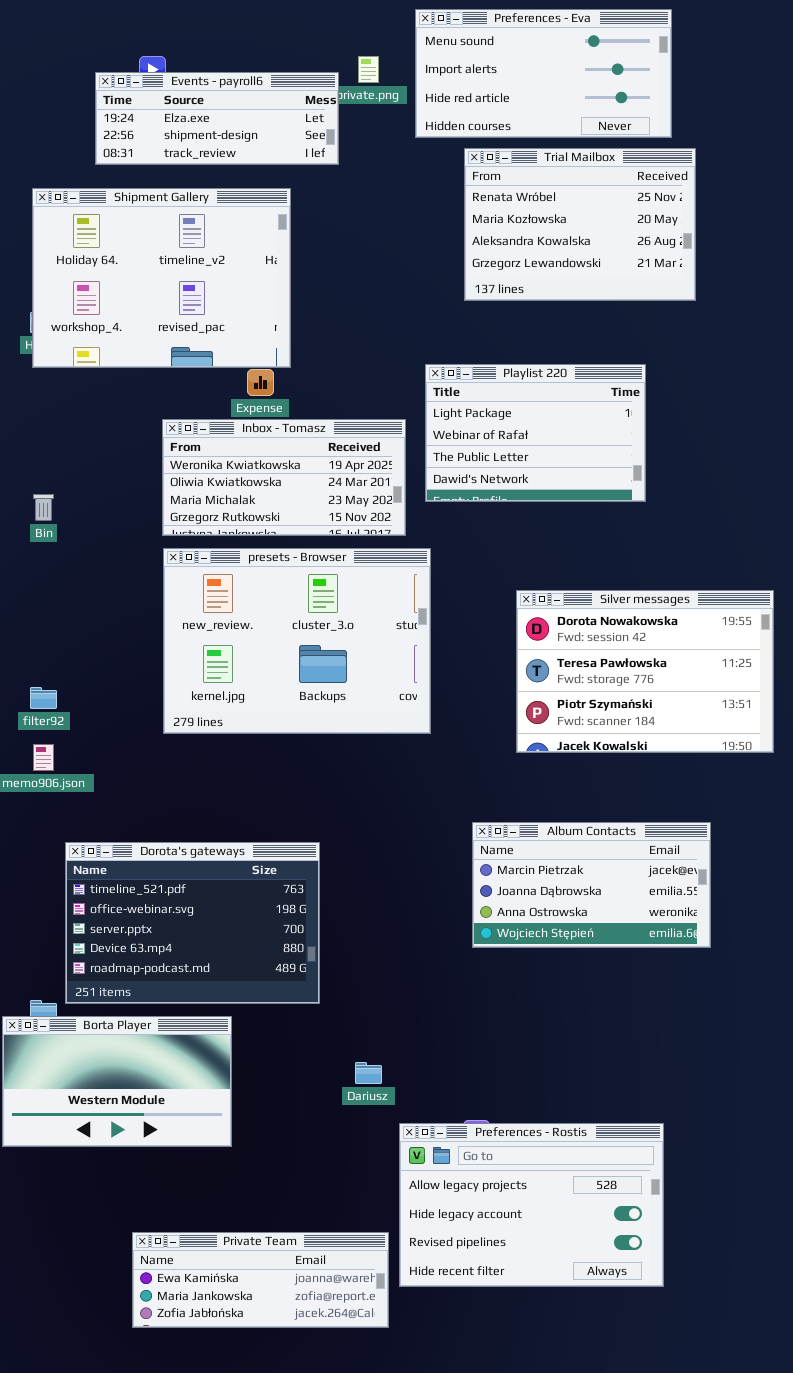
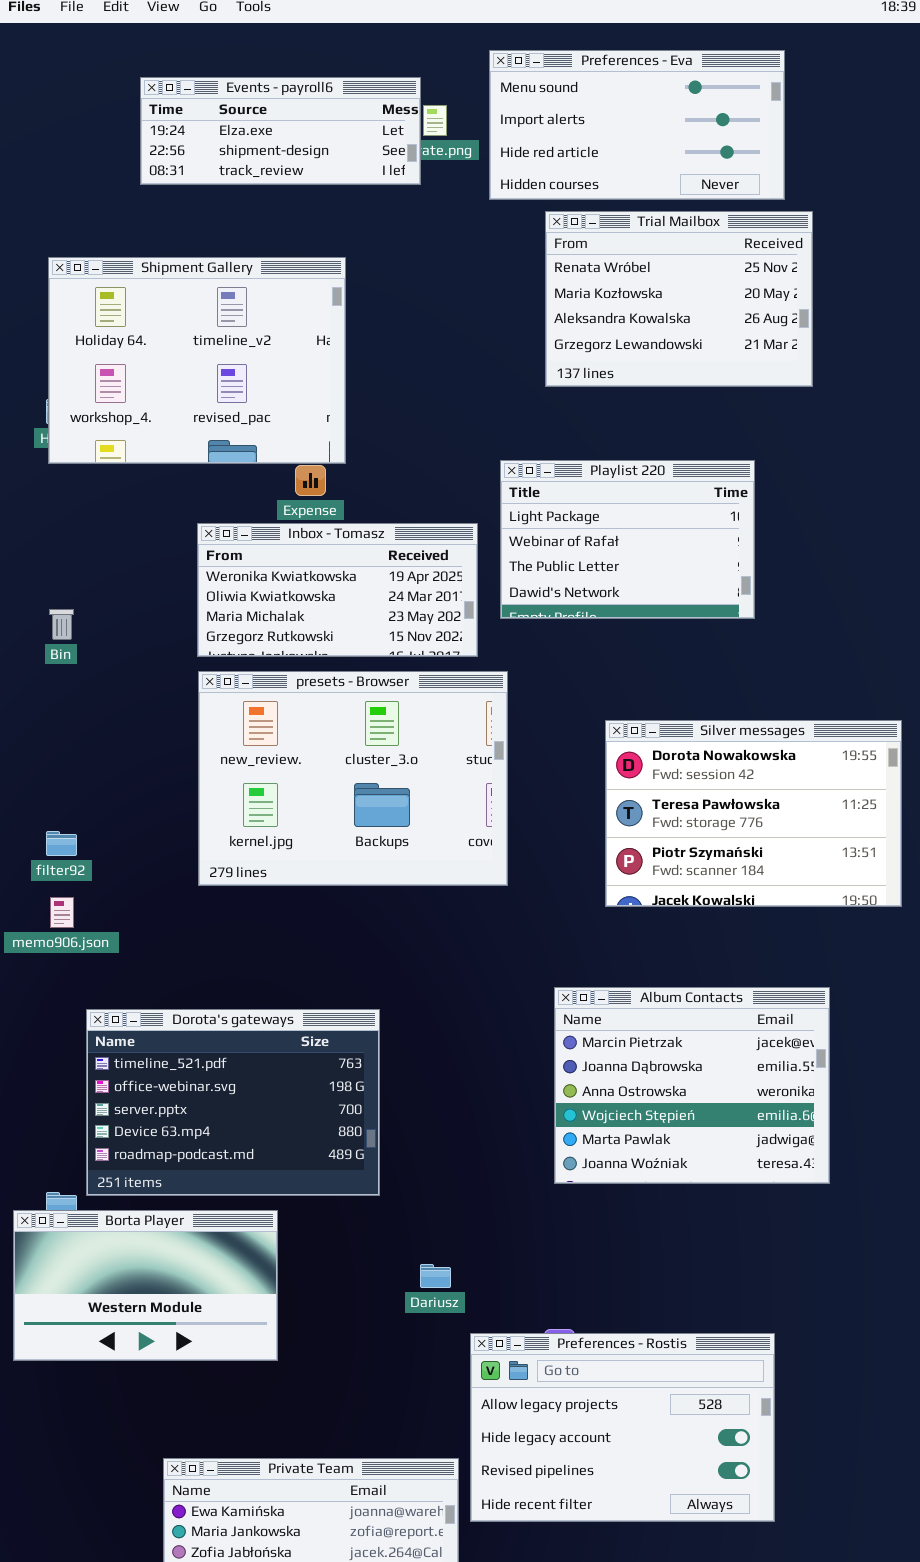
Events - payroll6: [95,72,339,165] -> [140,77,421,185], moved
Album Contacts: [472,822,711,948] -> [554,987,830,1184], resized

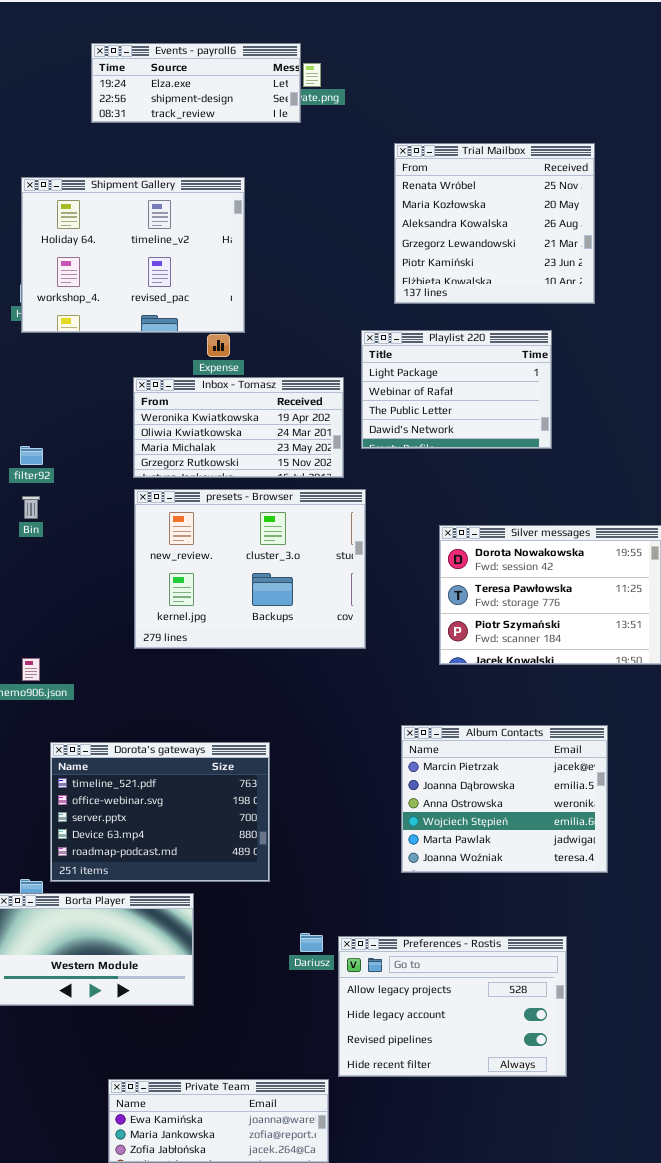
Preferences - Eva: [489,50,785,200] -> none, closed
Trial Mailbox: [545,211,813,387] -> [394,143,595,304], resized
Bin: [49,609,74,640] -> [22,496,40,519], moved
filter92: [46,831,77,856] -> [20,446,43,465], moved
Preferences - Rostis: [470,1333,775,1522] -> [338,936,567,1077], moved

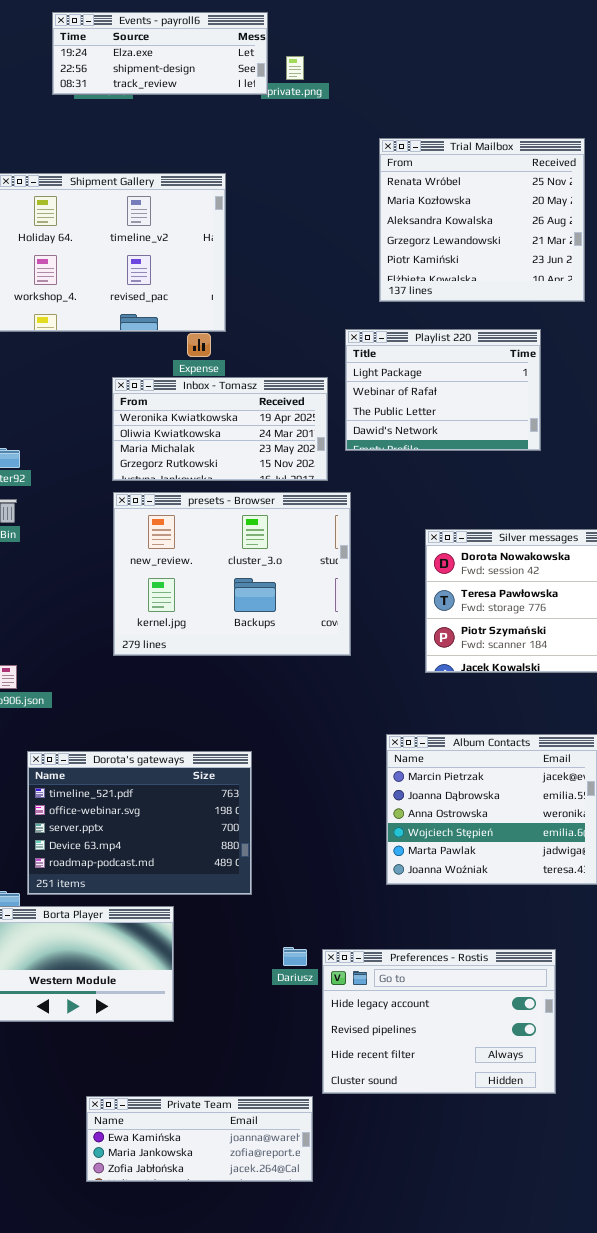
Events - payroll6: [91,43,301,123] -> [52,12,268,95], moved
Preferences - Rostis: [338,936,567,1077] -> [322,949,556,1094], scrolled down 1 row

